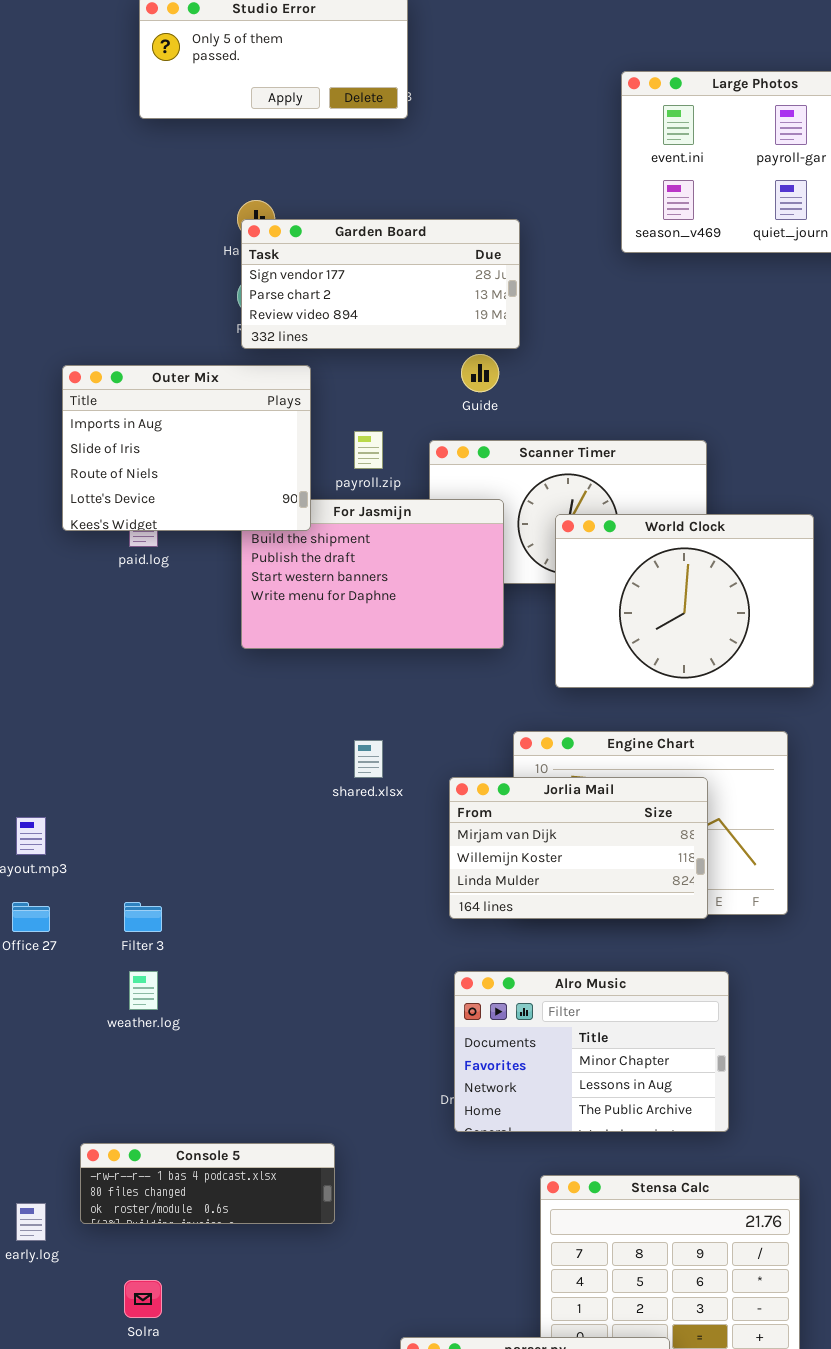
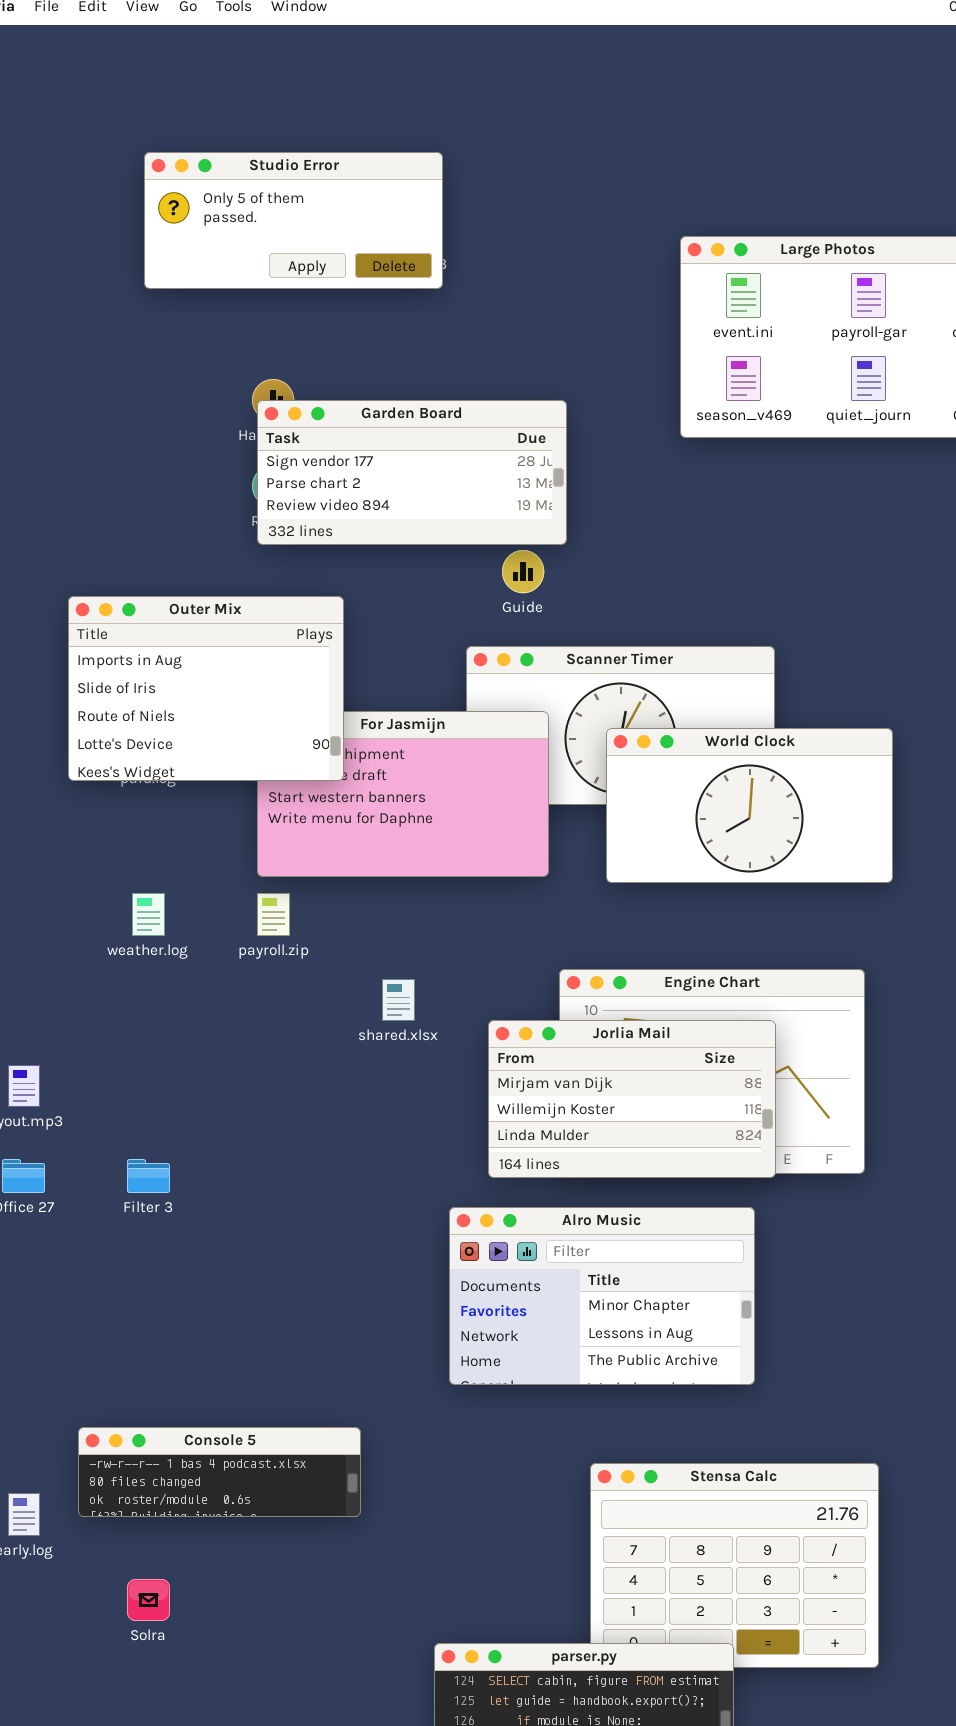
Outer Mix: [62,365,311,531] -> [68,596,344,781], moved
payroll.zip: [354,431,383,469] -> [257,893,290,936], moved
World Clock: [555,514,814,688] -> [606,728,893,883], resized
Alro Music: [454,971,729,1132] -> [449,1207,755,1385], moved
weather.log: [129,971,158,1010] -> [132,893,165,936], moved

